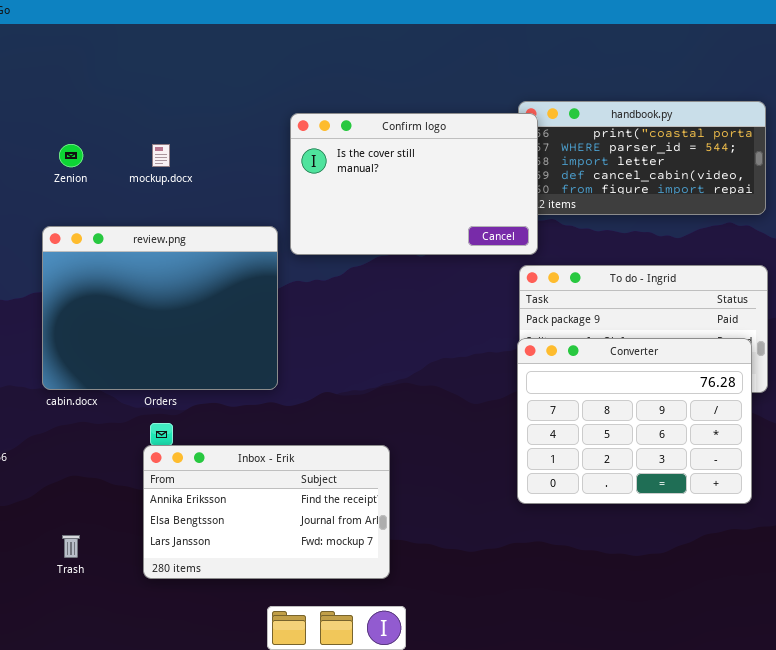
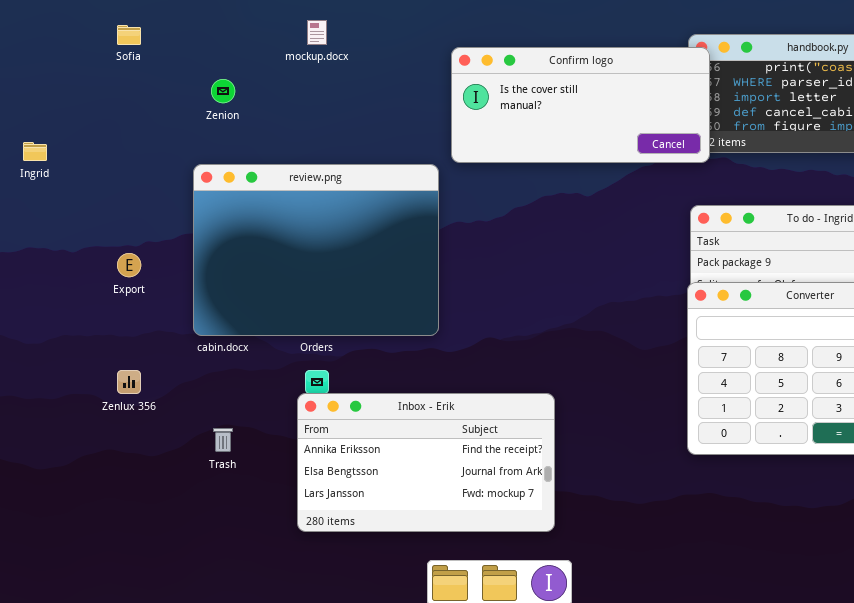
Confirm logo: [290,113,538,255] -> [451,47,710,163], resized
mockup.docx: [152,144,170,167] -> [307,20,327,45], moved
Trash: [62,535,80,558] -> [213,428,233,452], moved

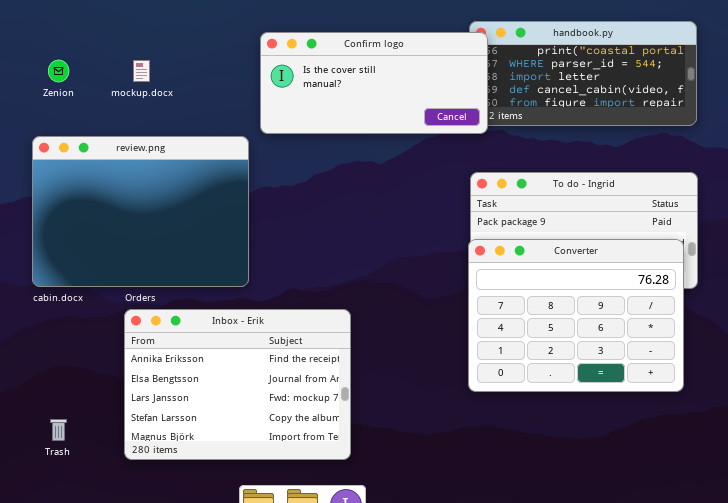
mockup.docx: [307,20,327,45] -> [133,60,150,82], moved
Inbox - Erik: [297,393,555,532] -> [124,309,351,460], resized
Trash: [213,428,233,452] -> [50,419,67,441], moved

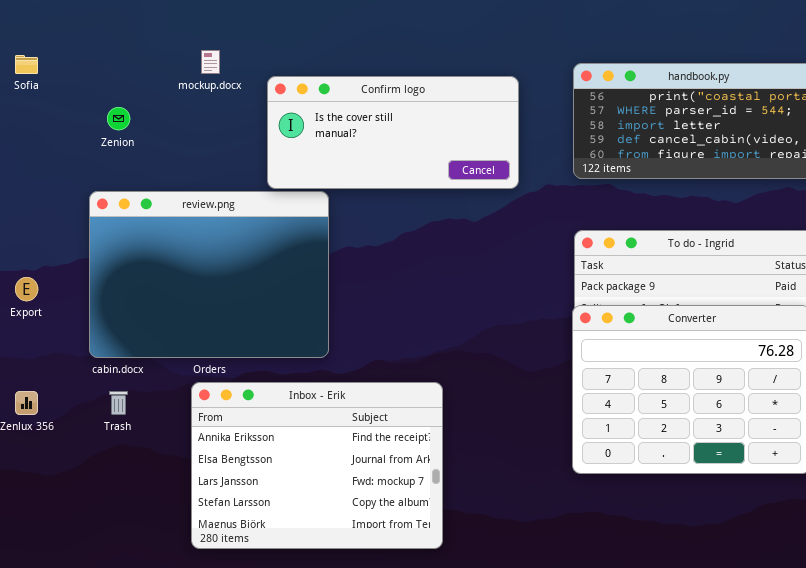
Confirm logo: [260,32,488,134] -> [267,76,519,189], moved
mockup.docx: [133,60,150,82] -> [201,50,220,74], moved
Trash: [50,419,67,441] -> [109,391,128,415], moved

